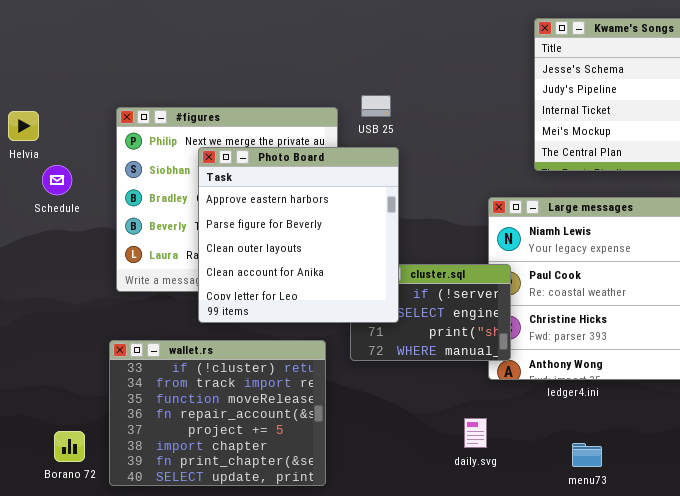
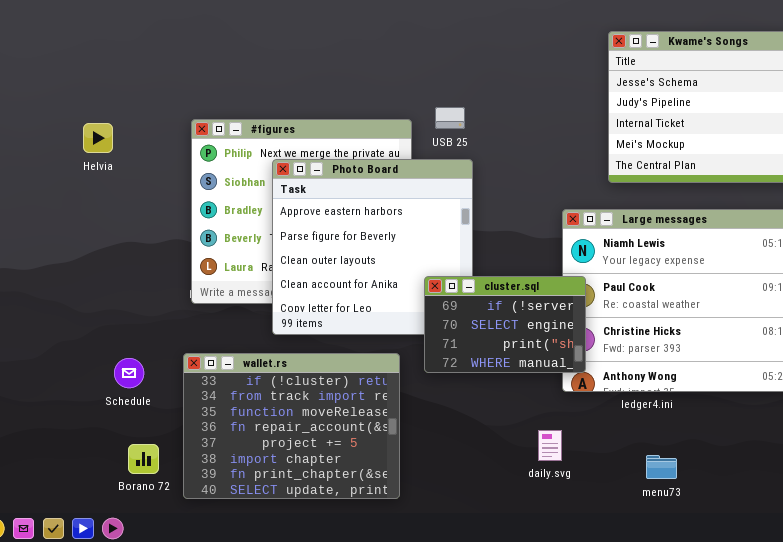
Schedule: [42,165,72,195] -> [114,358,144,388], moved
cluster.sql: [350,264,511,361] -> [424,276,586,373], raised

